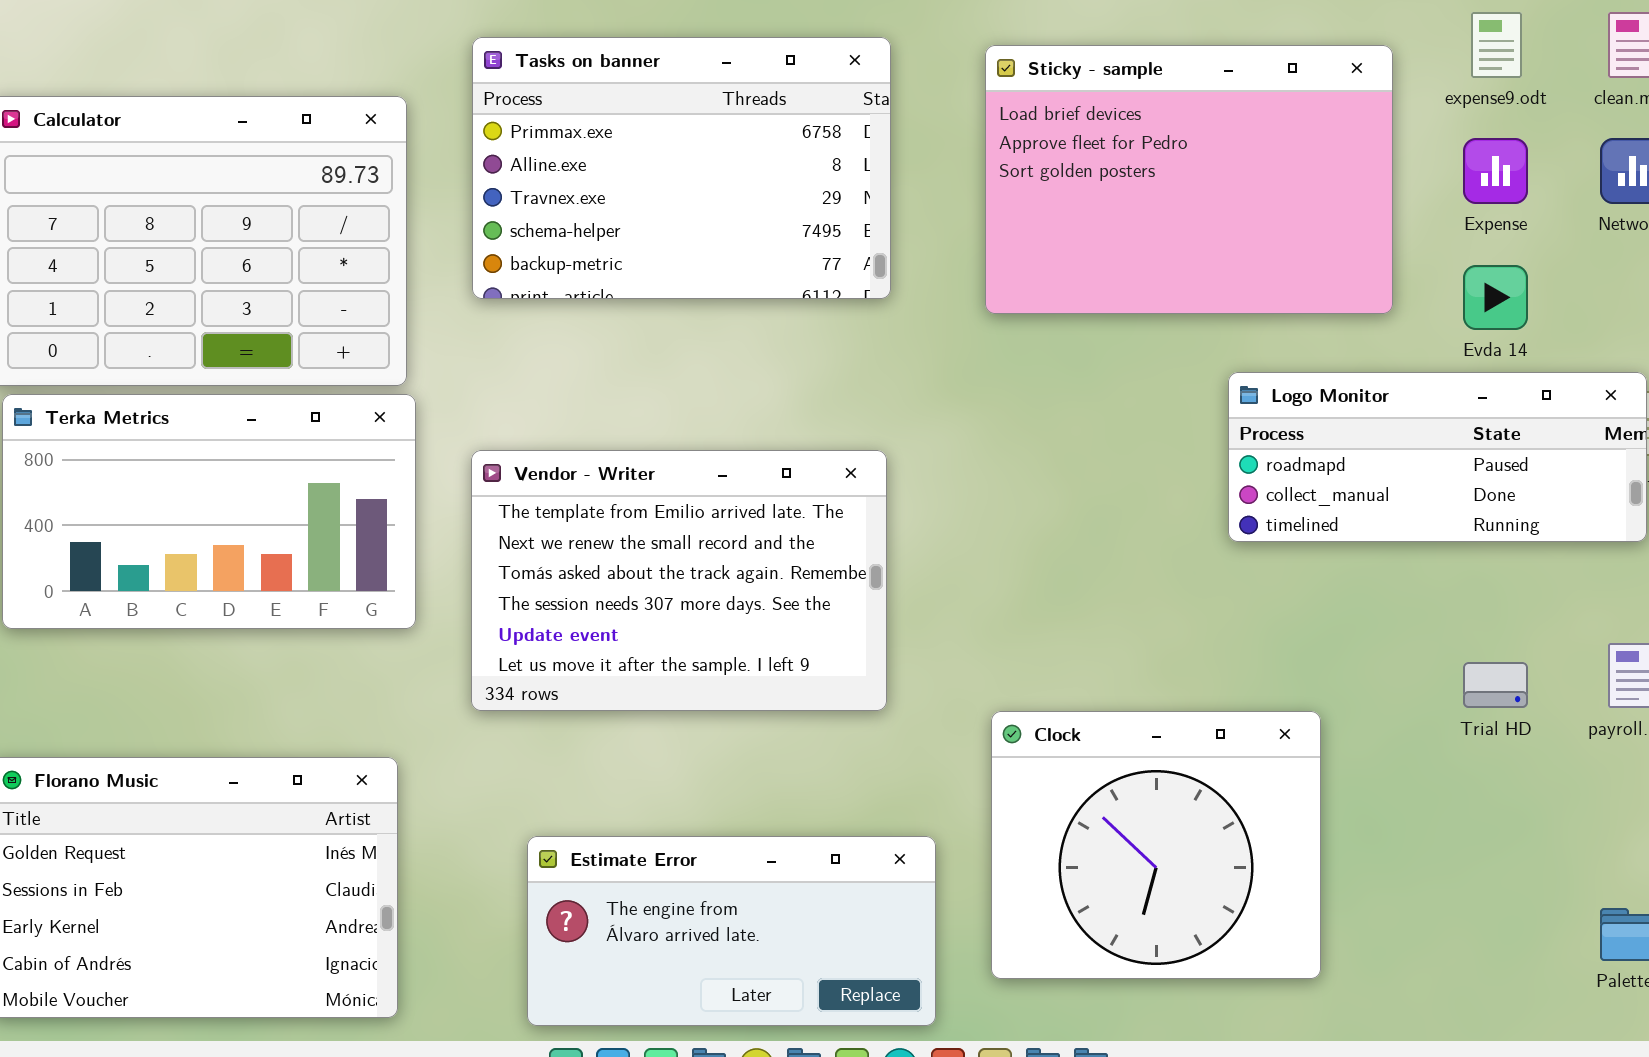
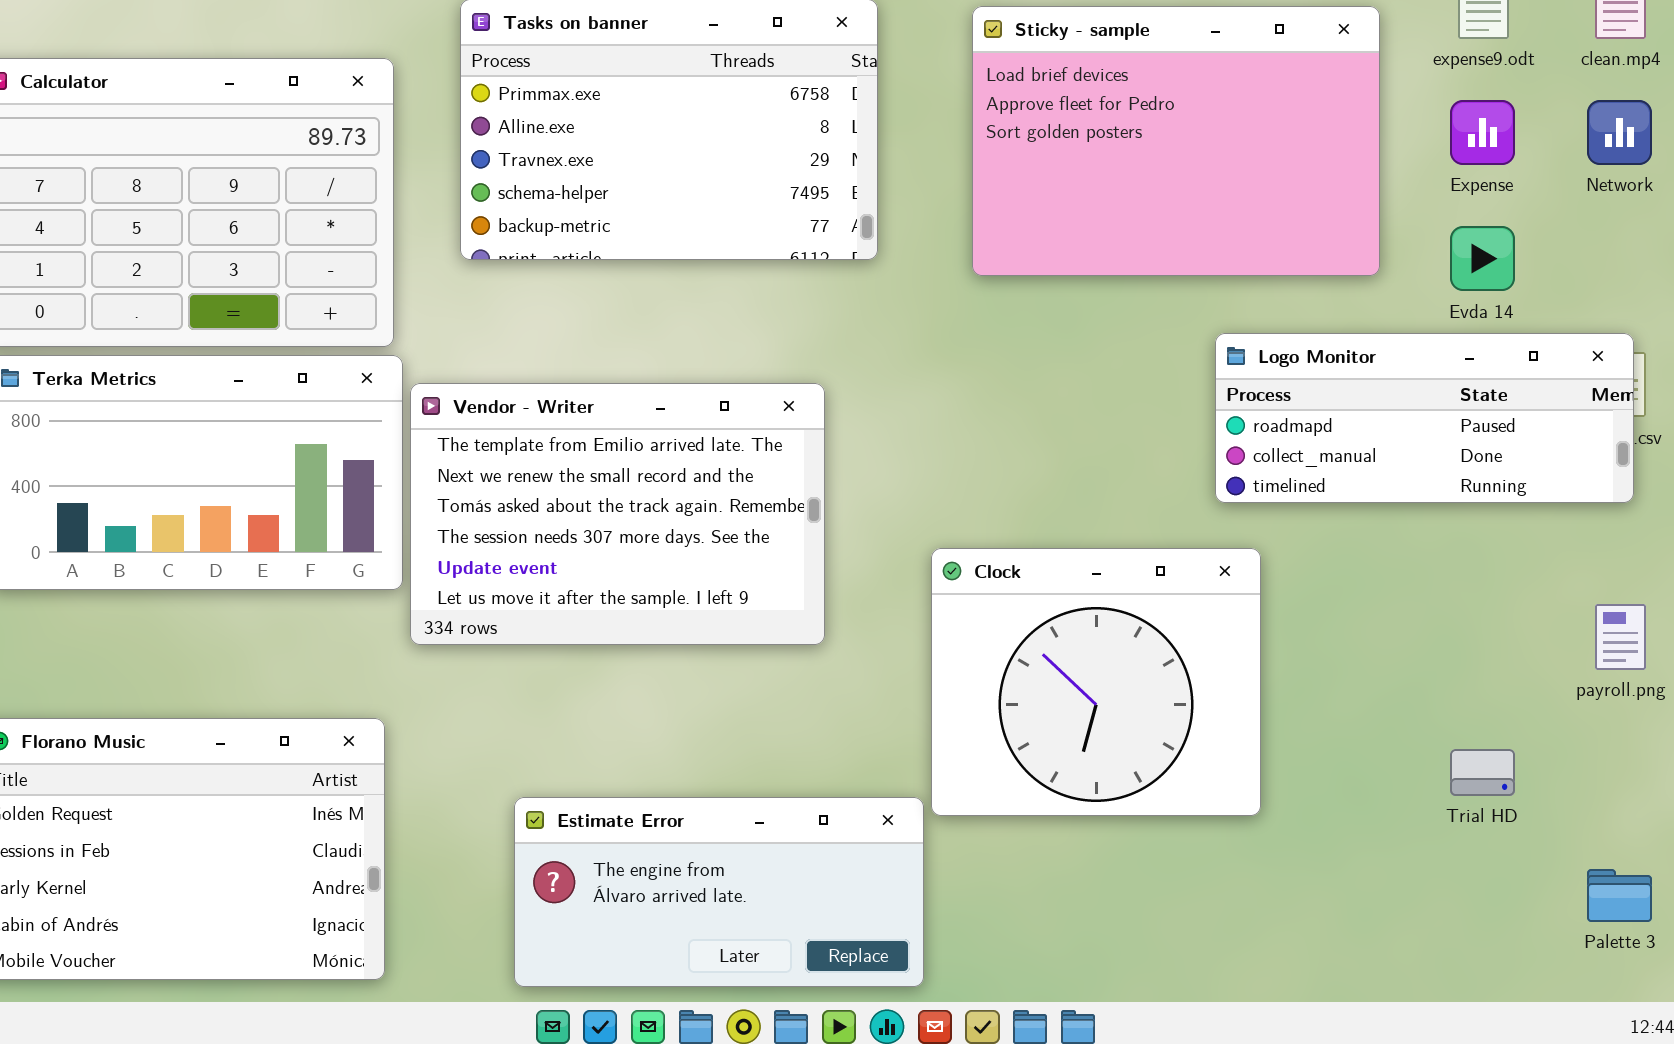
Vendor - Writer: [471,450,887,711] -> [410,383,825,645], moved
Trial HD: [1463,662,1528,708] -> [1450,749,1515,796], moved
Clock: [991,711,1321,979] -> [931,548,1261,816], moved

